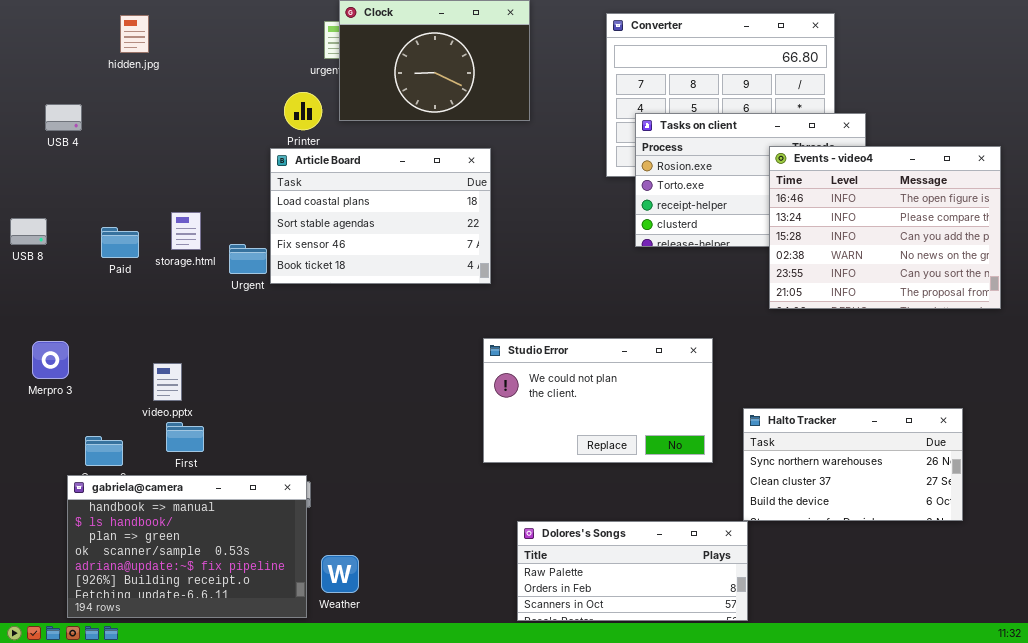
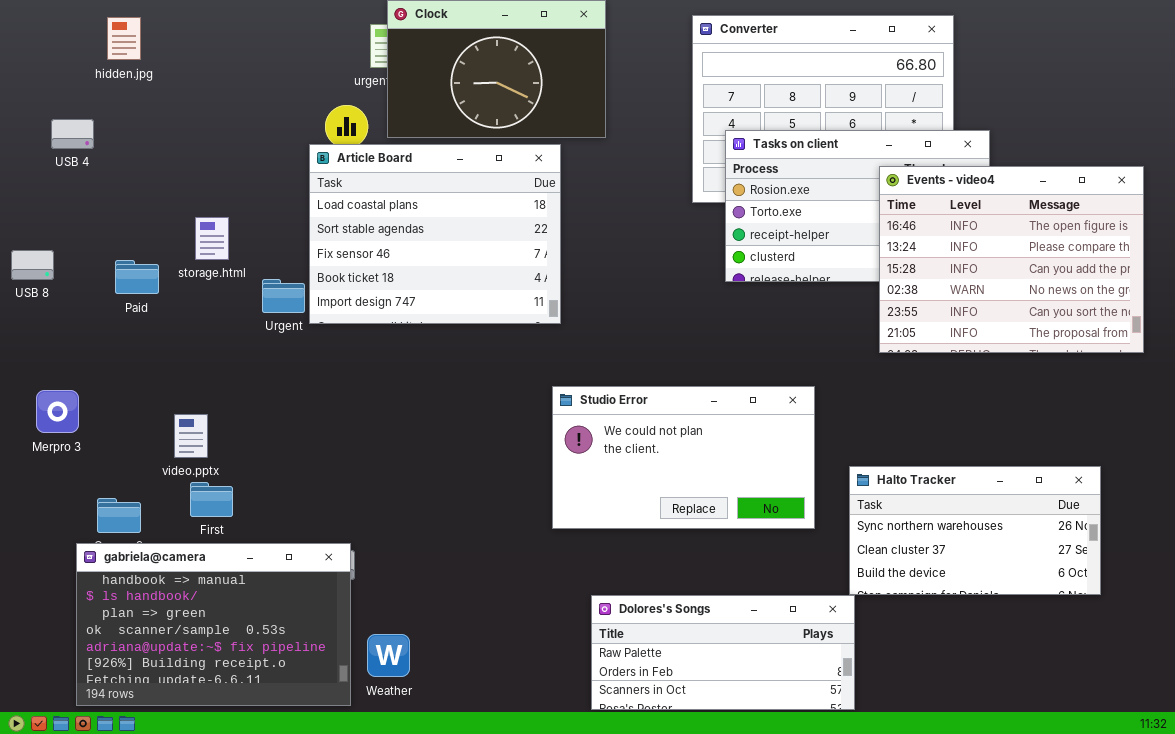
hidden.jpg: [120,15,149,53] -> [107,17,141,60], moved
Article Board: [270,148,491,284] -> [309,144,561,324], resized
storage.html: [171,212,201,250] -> [195,217,229,260], moved

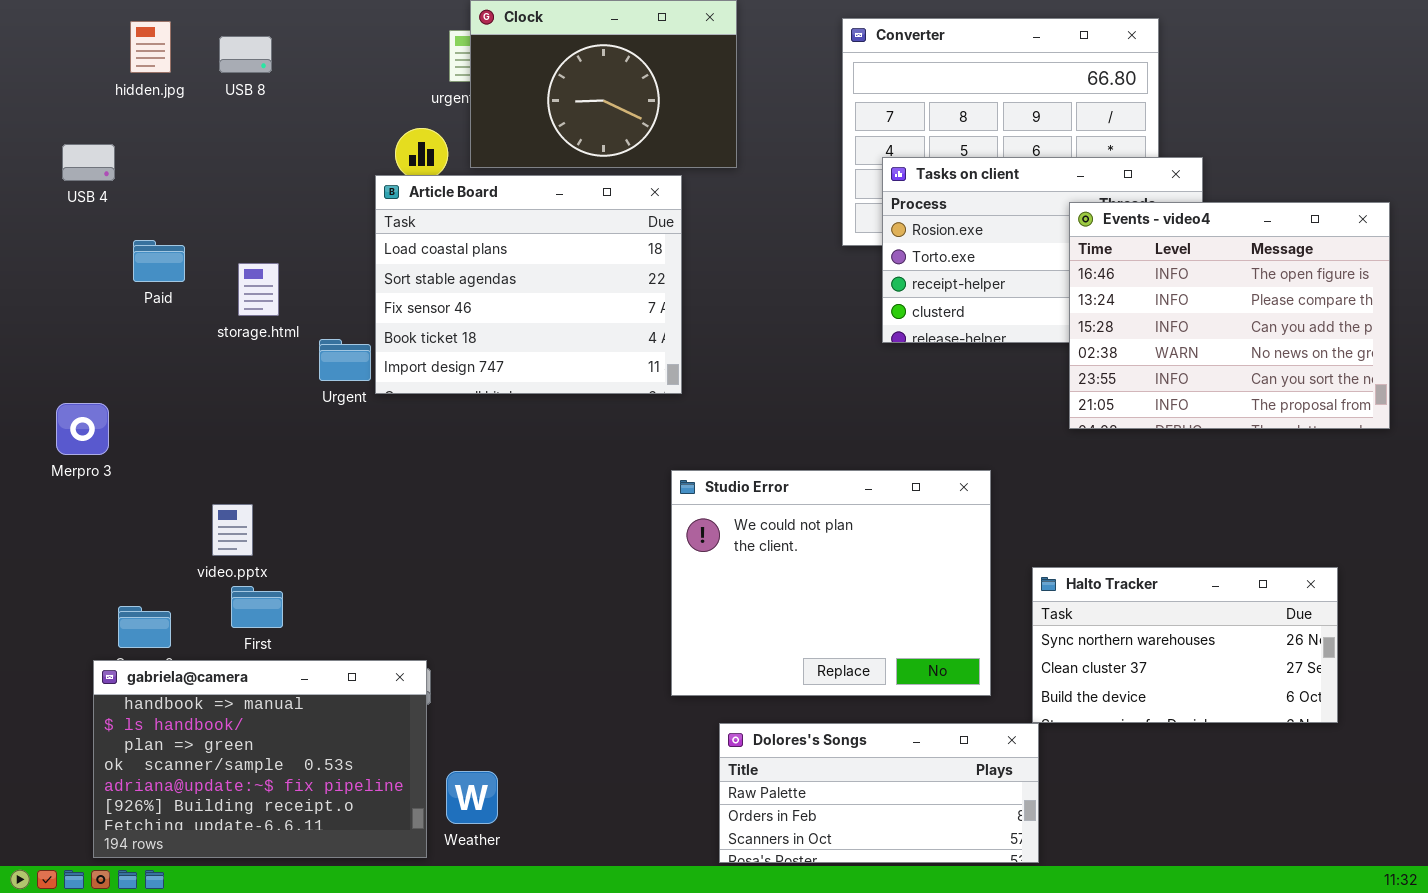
USB 8: [11,250,54,280] -> [219,36,272,73], moved
Paid: [115,260,159,294] -> [133,240,185,282], moved
Studio Error: [552,386,815,529] -> [671,470,991,696], resized
Merpro 3: [36,390,79,433] -> [56,403,109,455], moved

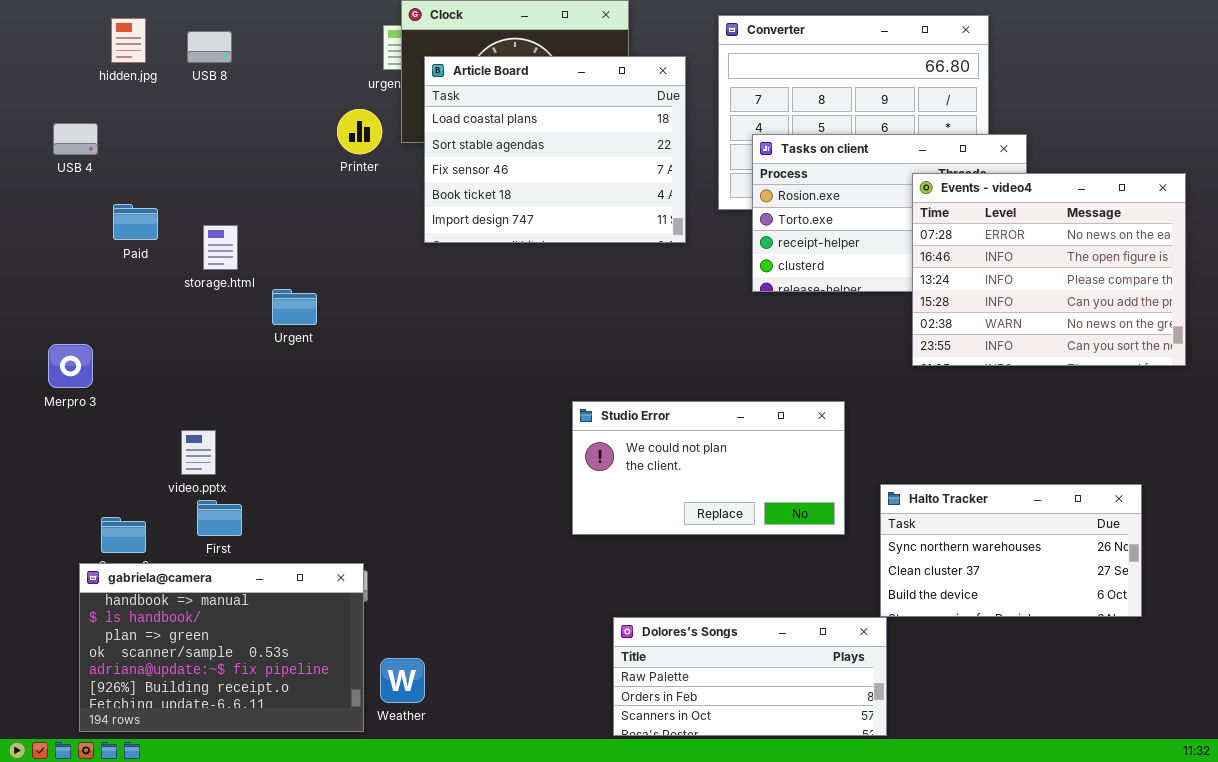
Article Board: [375,175,682,394] -> [424,56,686,243], moved
Events - video4: [1069,202,1390,429] -> [912,173,1186,366], scrolled up 1 row
Studio Error: [671,470,991,696] -> [572,401,845,535], resized

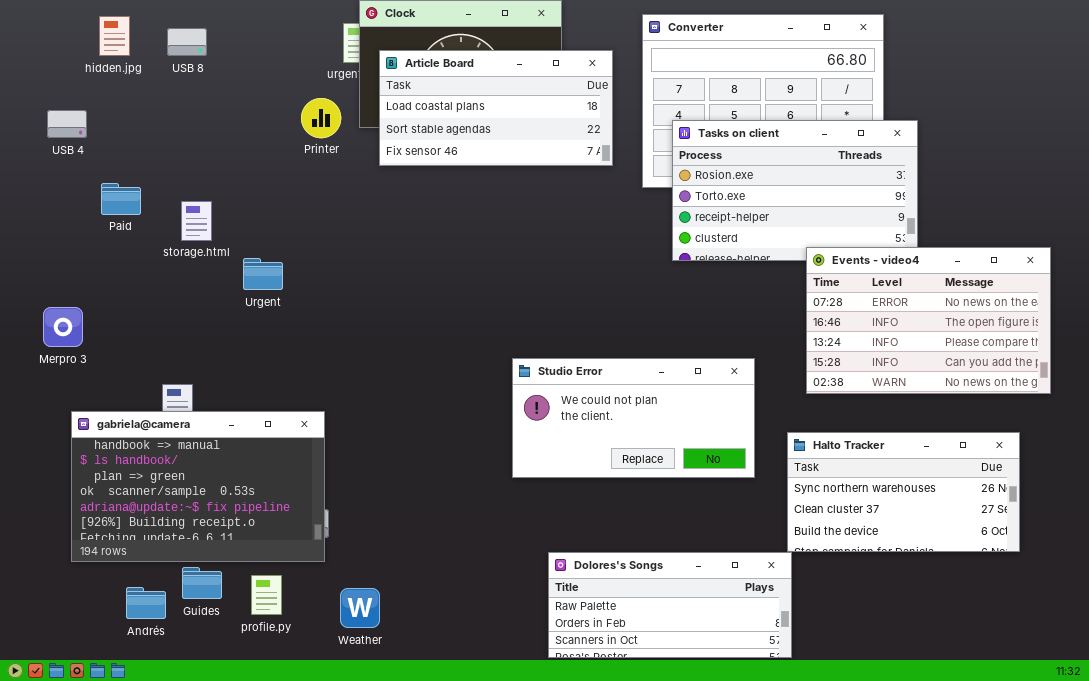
Article Board: [424,56,686,243] -> [379,50,613,166], resized
Events - video4: [912,173,1186,366] -> [806,247,1051,394], moved, resized
gabriela@camera: [79,563,364,732] -> [71,411,325,562], moved

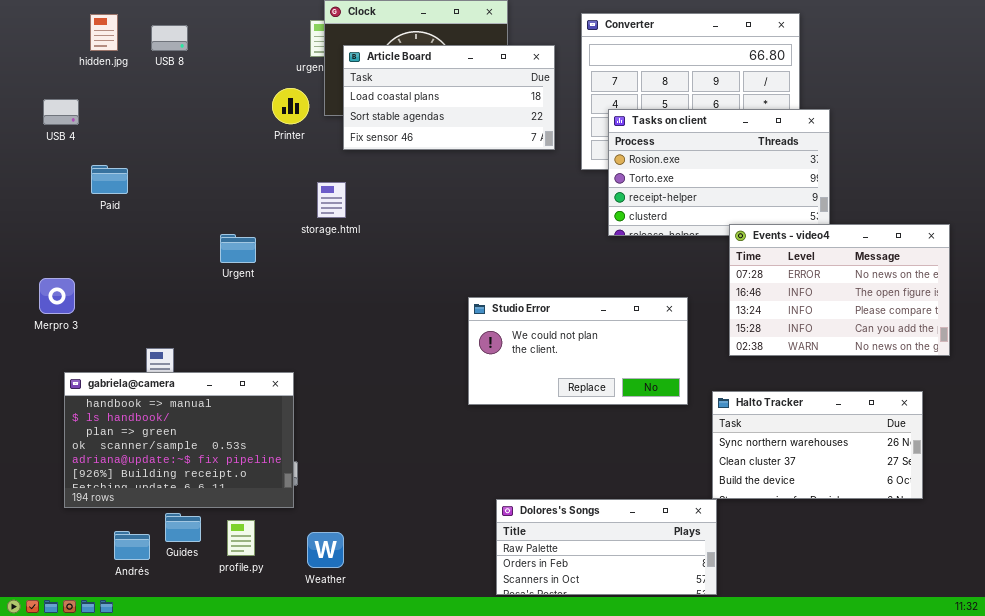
storage.html: [181,201,212,241] -> [317,182,346,218], moved
Studio Error: [512,358,755,478] -> [468,297,688,405], moved

